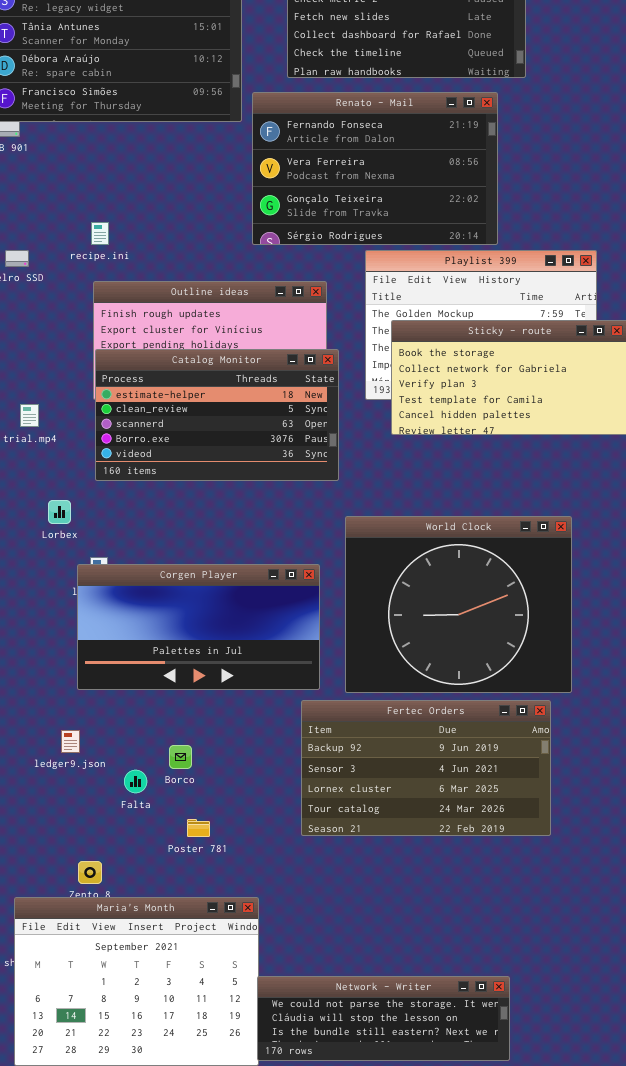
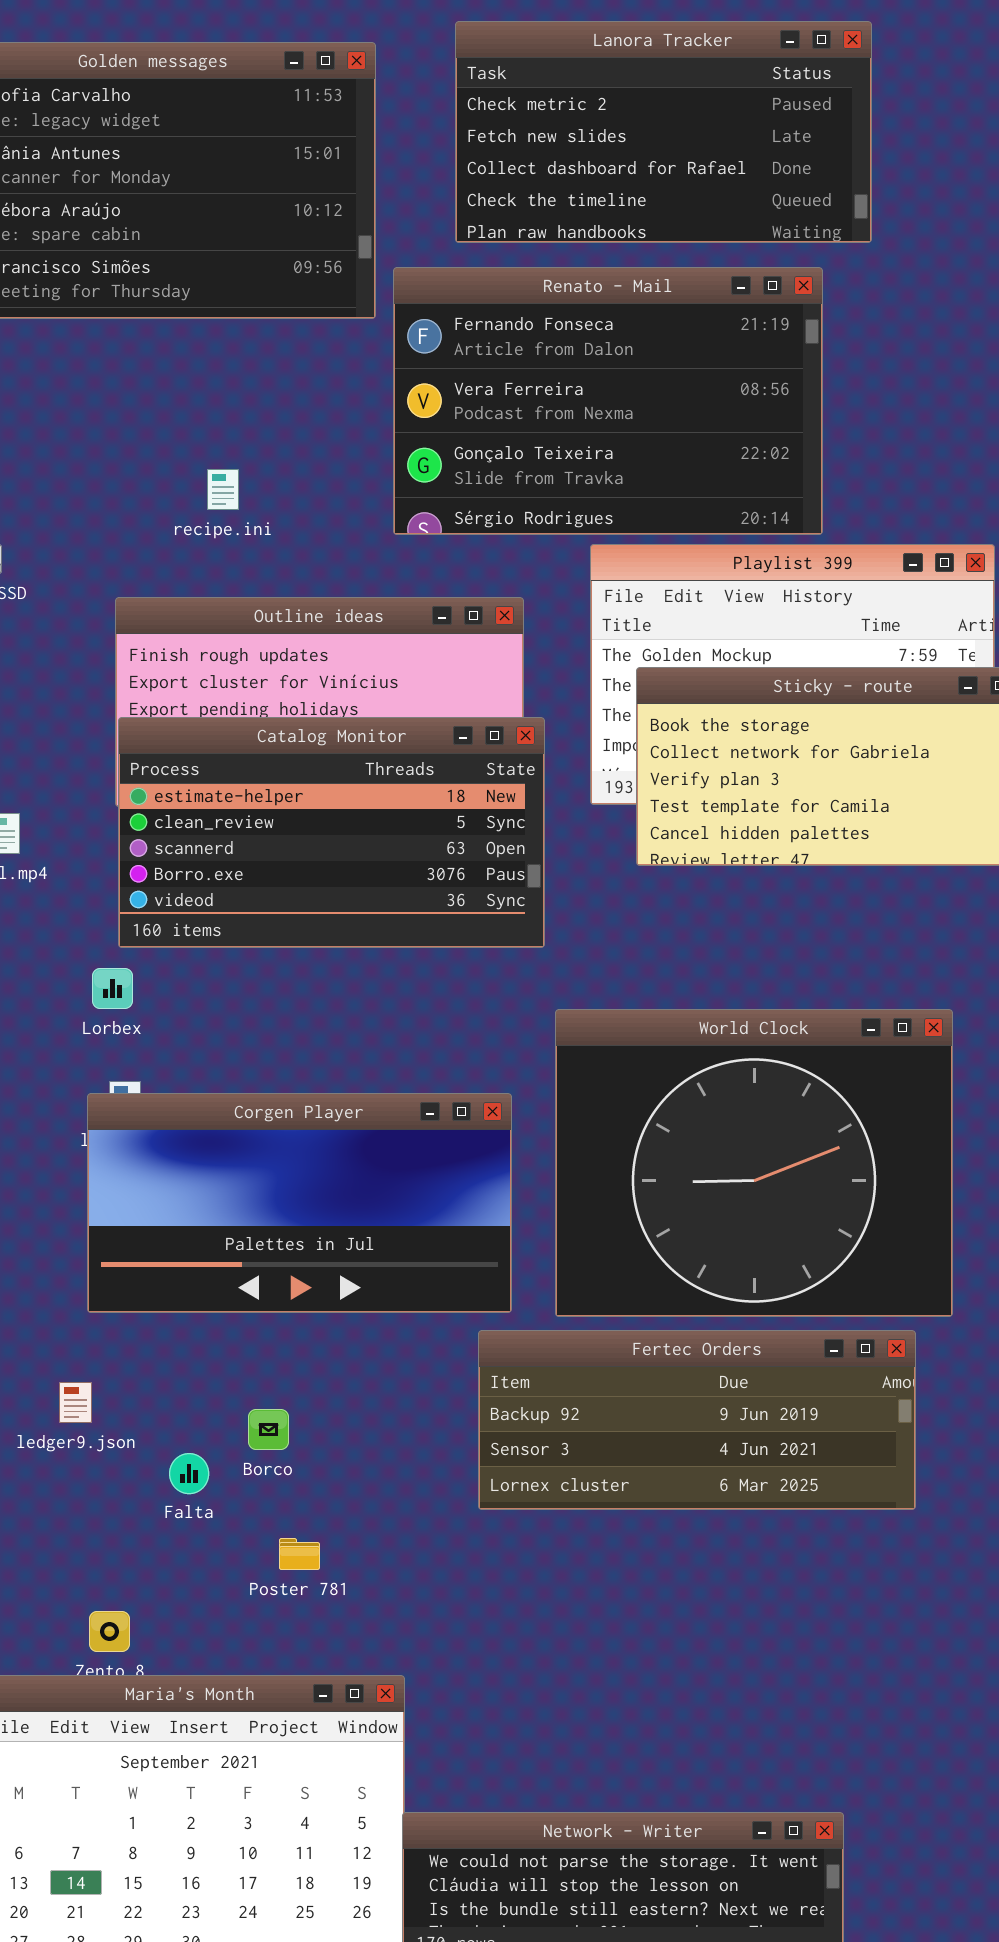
recipe.ini: [91,222,109,245] -> [207,469,239,510], moved
Lorbex: [48,500,71,524] -> [92,968,133,1009], moved
Fertec Orders: [301,700,551,836] -> [478,1330,916,1510], resized

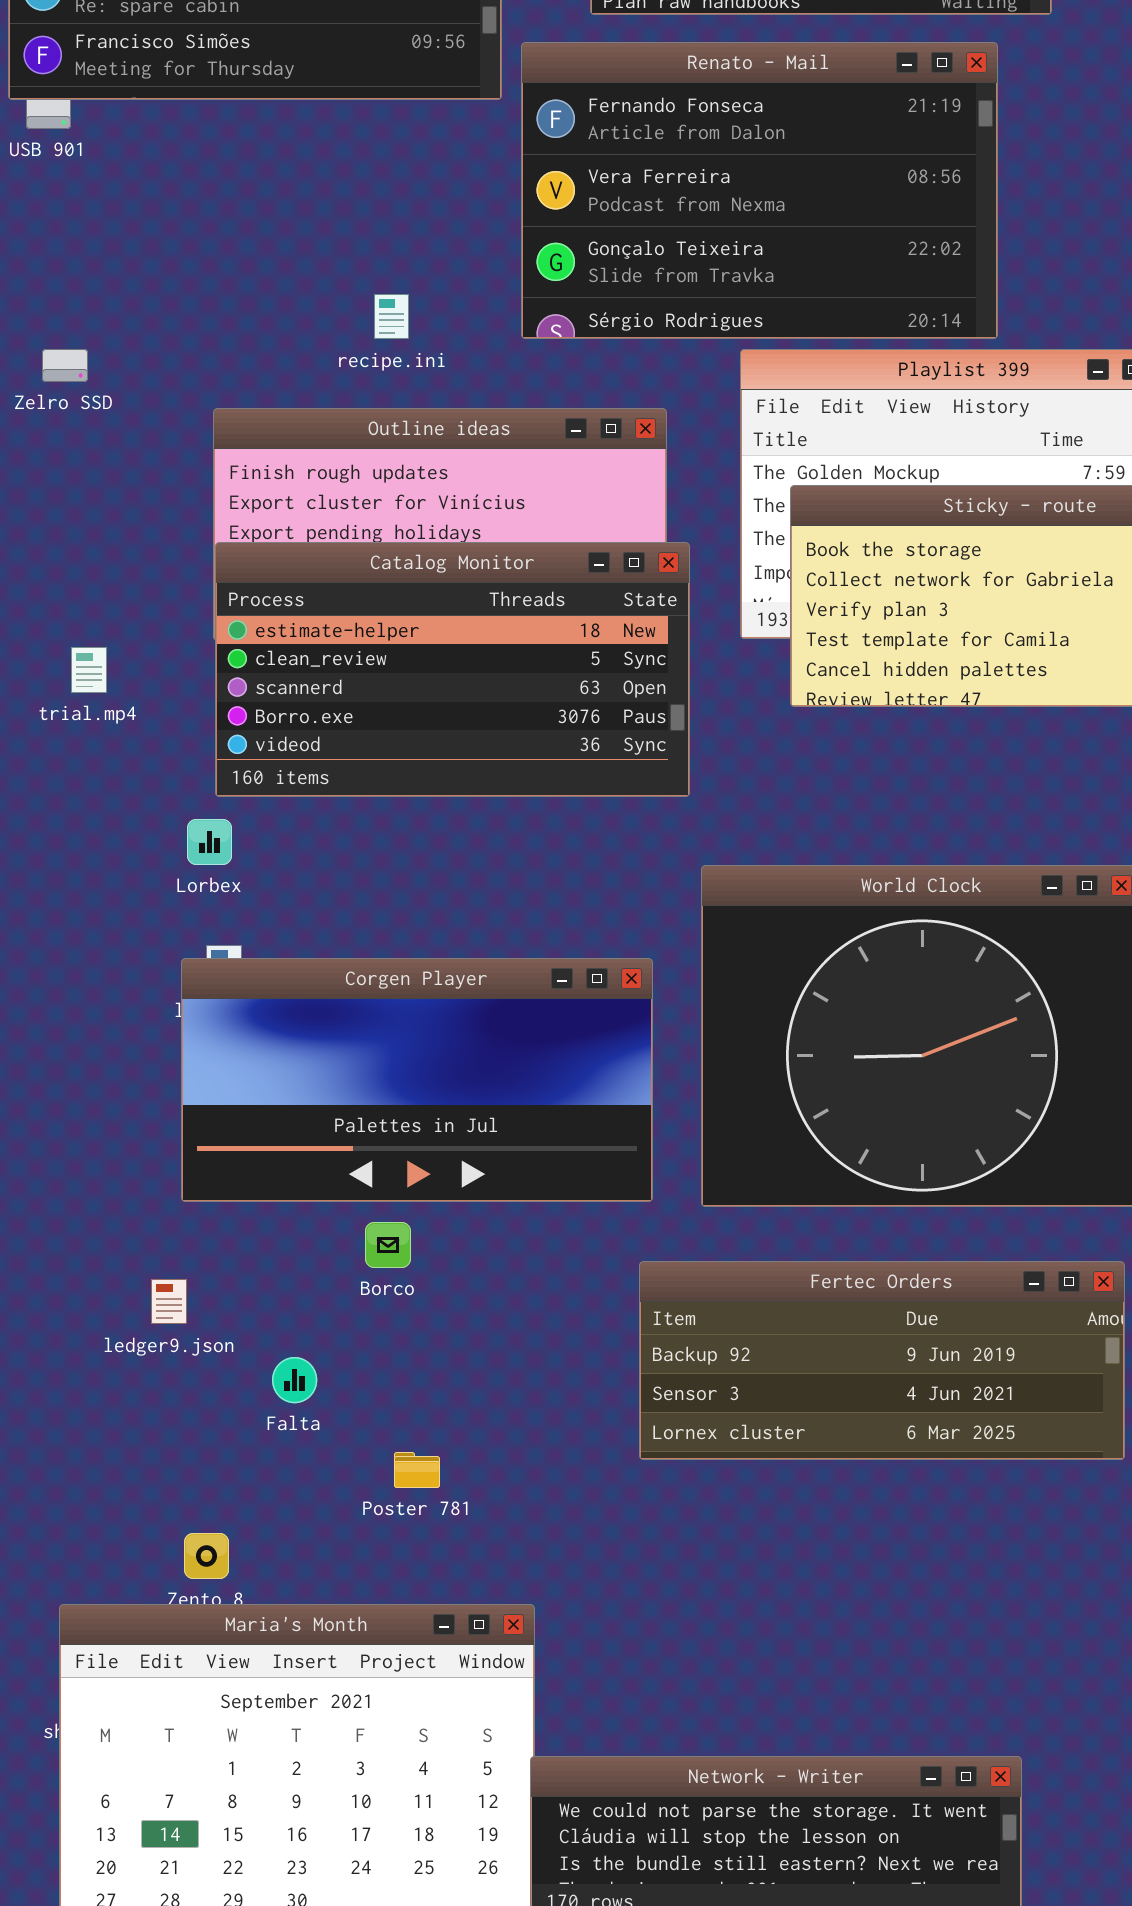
recipe.ini: [207,469,239,510] -> [374,294,409,339], moved
Fertec Orders: [478,1330,916,1510] -> [639,1261,1125,1460], moved
Borco: [248,1409,289,1450] -> [365,1222,411,1268], moved

